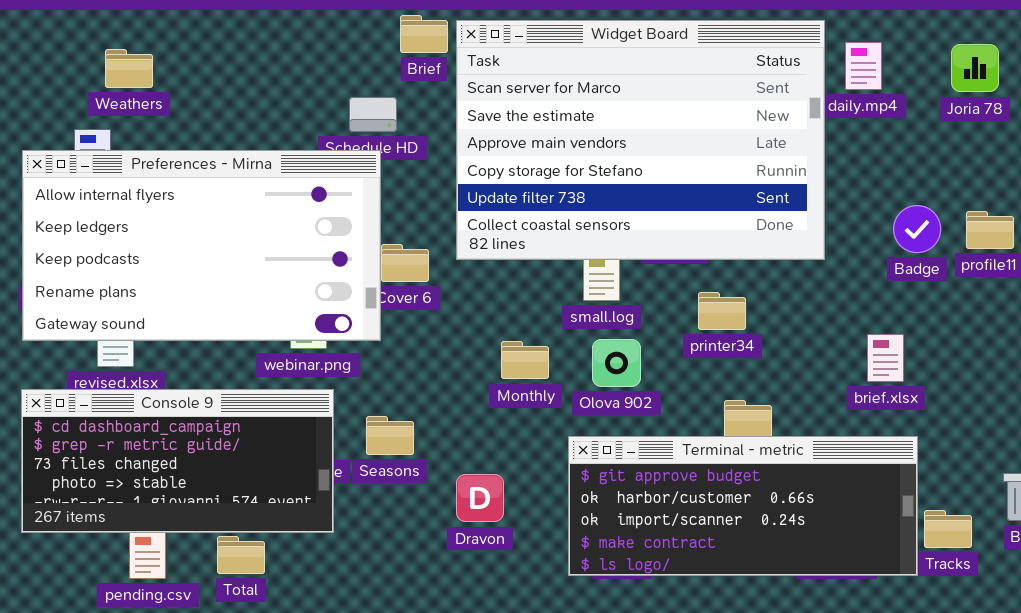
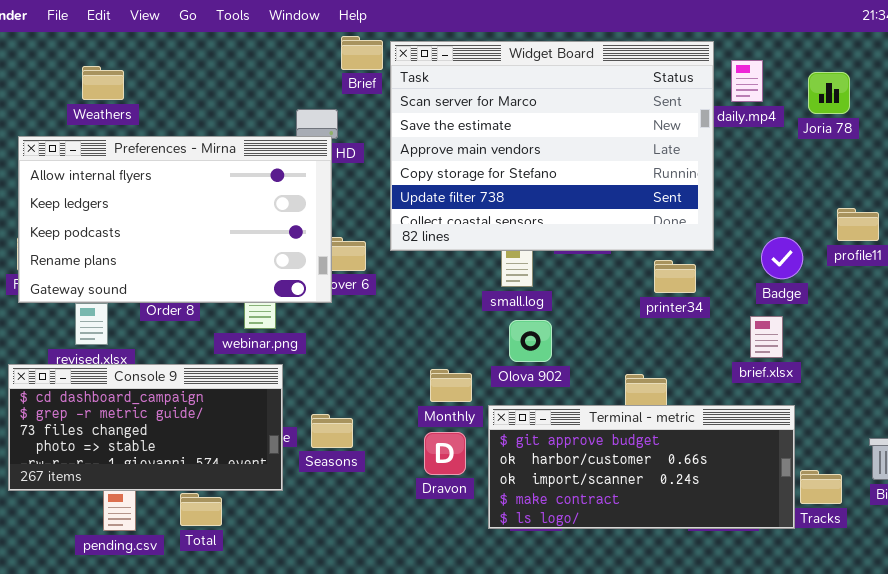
Joria 78: [951,44,999,92] -> [808,72,850,114], moved
Preferences - Mirna: [22,150,381,341] -> [18,136,332,303], moved
Badge: [893,205,941,253] -> [761,237,803,279], moved
printer34: [698,292,746,330] -> [654,260,696,293], moved
Monthly: [501,341,549,379] -> [430,369,472,402], moved
Seasons: [366,416,414,455] -> [311,414,353,448], moved
Dravon: [456,474,504,522] -> [424,432,466,475], moved

